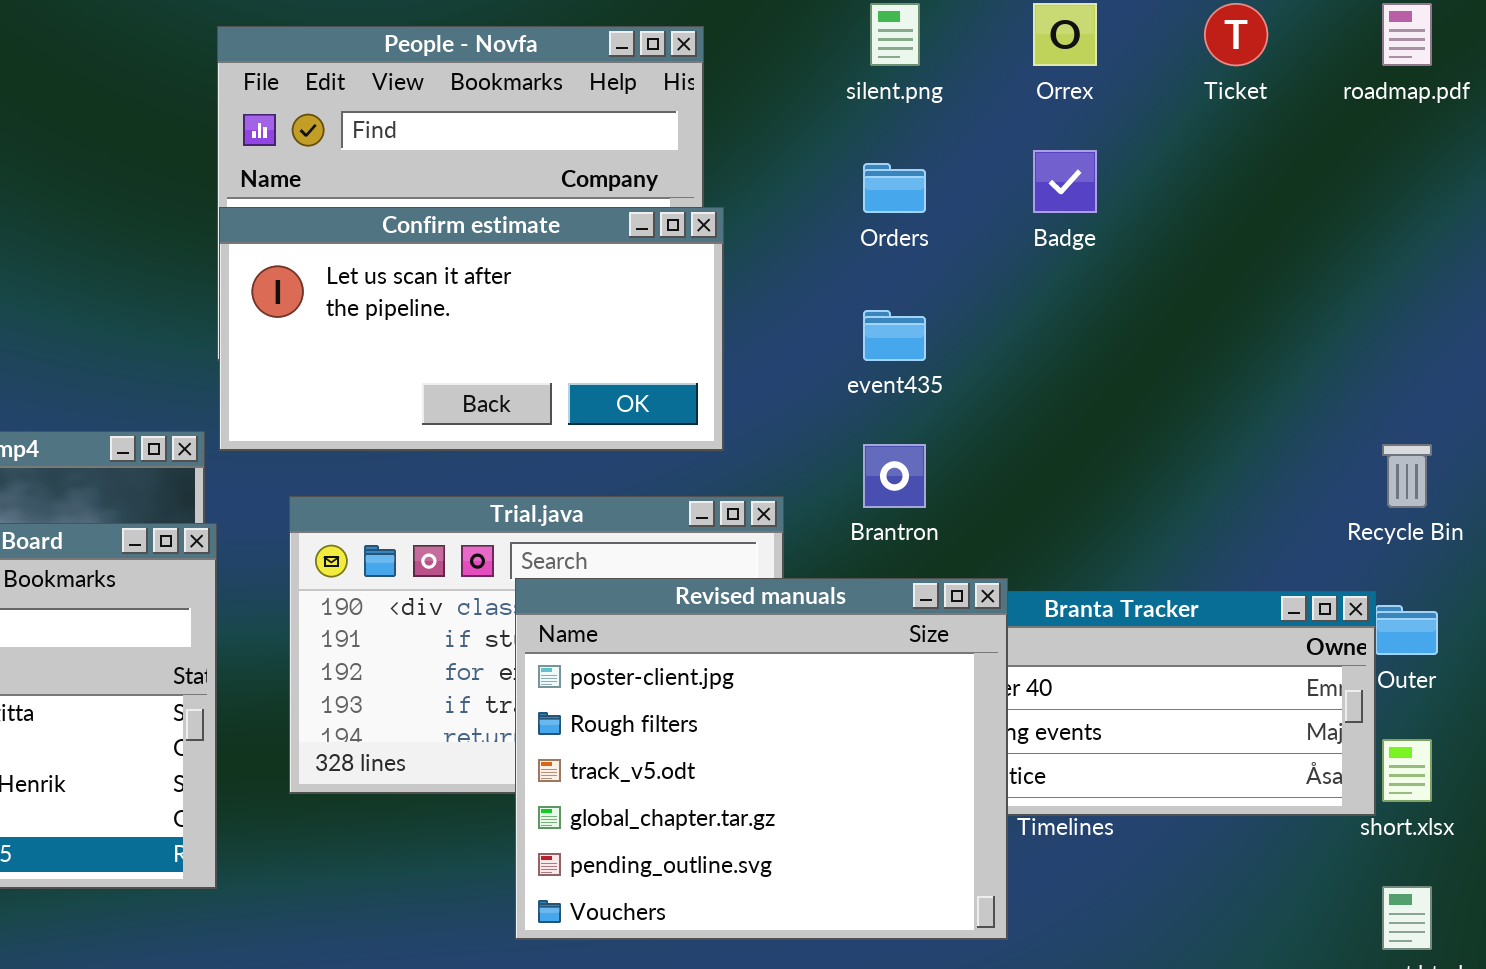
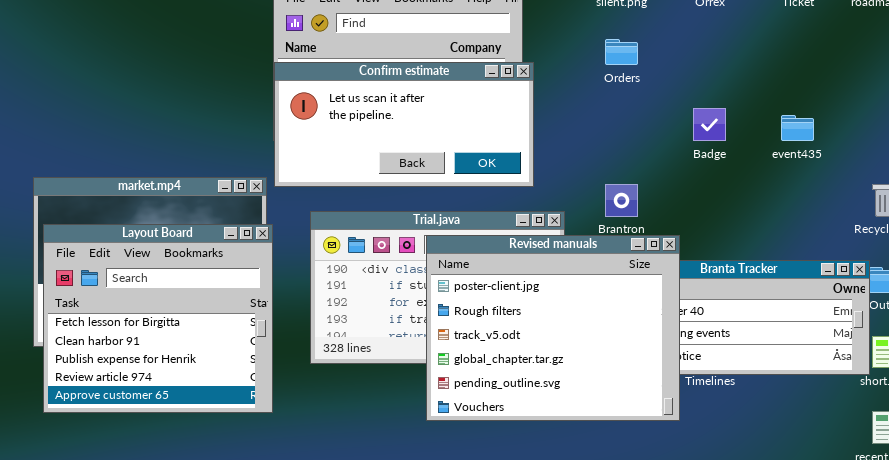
Badge: [1033,150,1097,213] -> [693,108,726,141], moved
event435: [863,310,926,361] -> [781,115,814,141], moved
Revised manuals: [515,578,1008,940] -> [426,235,680,421], moved

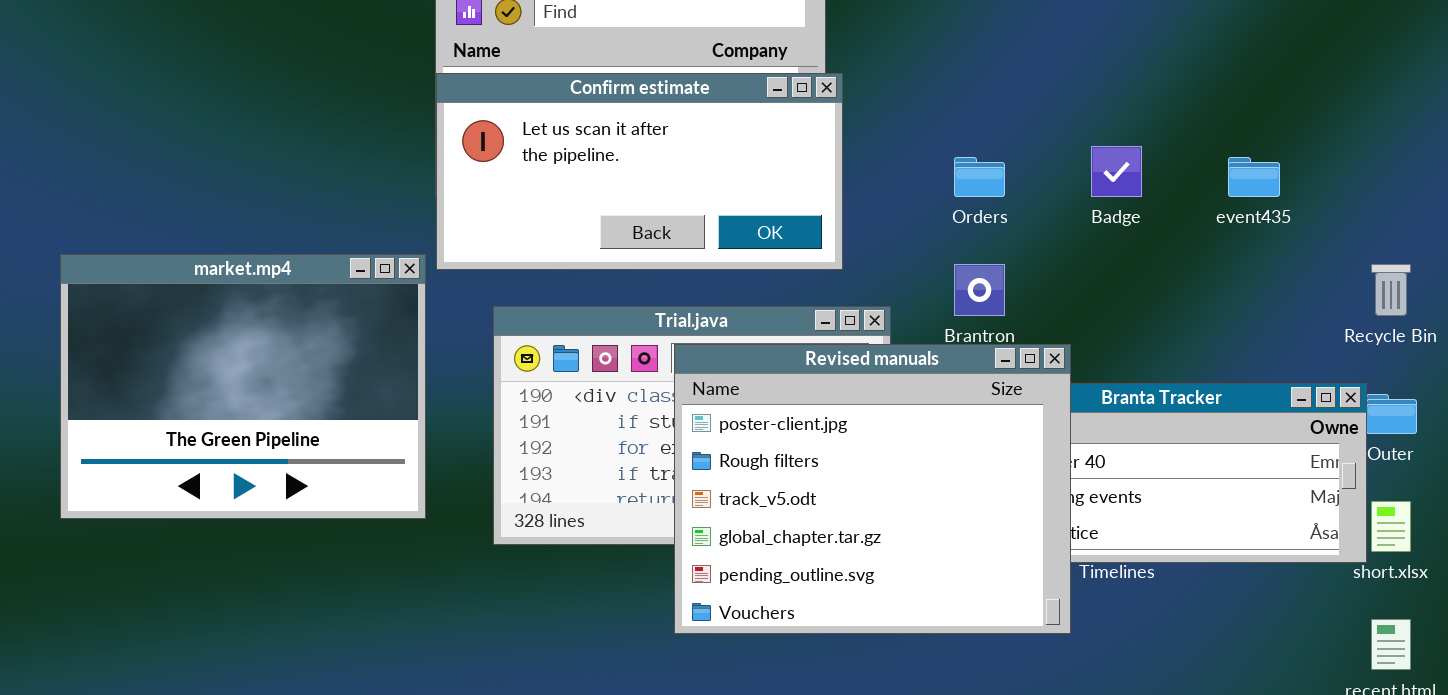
Orders: [605,39,638,65] -> [954,157,1005,197], moved
Layout Board: [43,224,273,413] -> none, closed

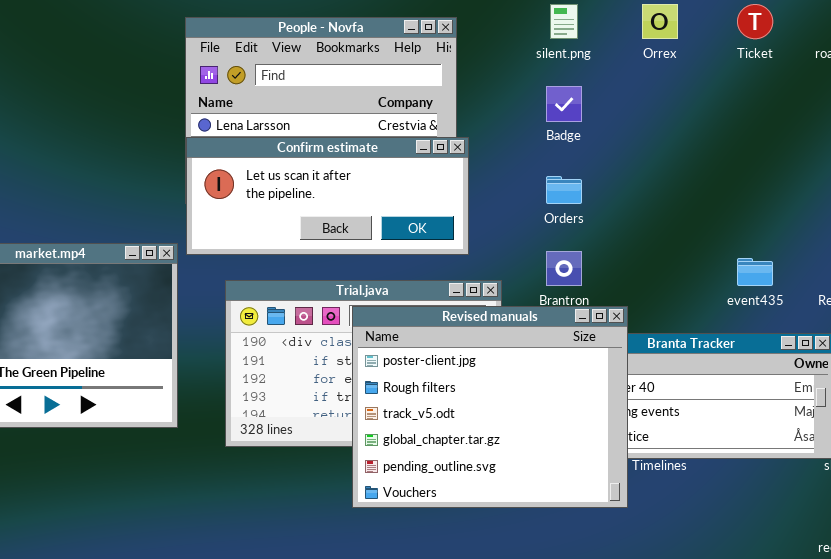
Confirm estimate: [436,73,843,270] -> [186,137,469,255], resized
Badge: [1091,146,1142,197] -> [546,86,582,122], moved
event435: [1228,157,1280,197] -> [737,258,773,286], moved

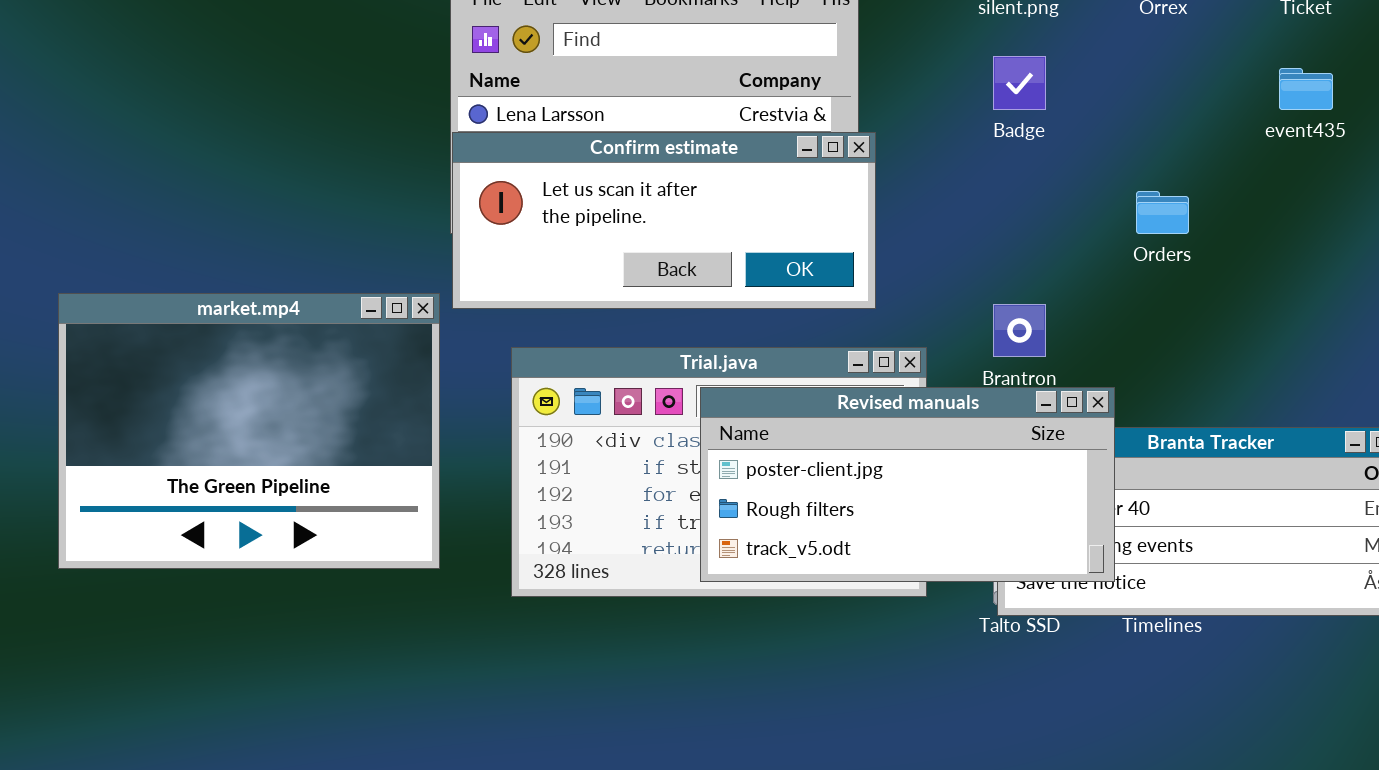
Orders: [546,176,582,204] -> [1136,191,1189,234], moved
event435: [737,258,773,286] -> [1279,68,1333,110], moved
Revised manuals: [352,306,628,508] -> [700,387,1115,582], resized

